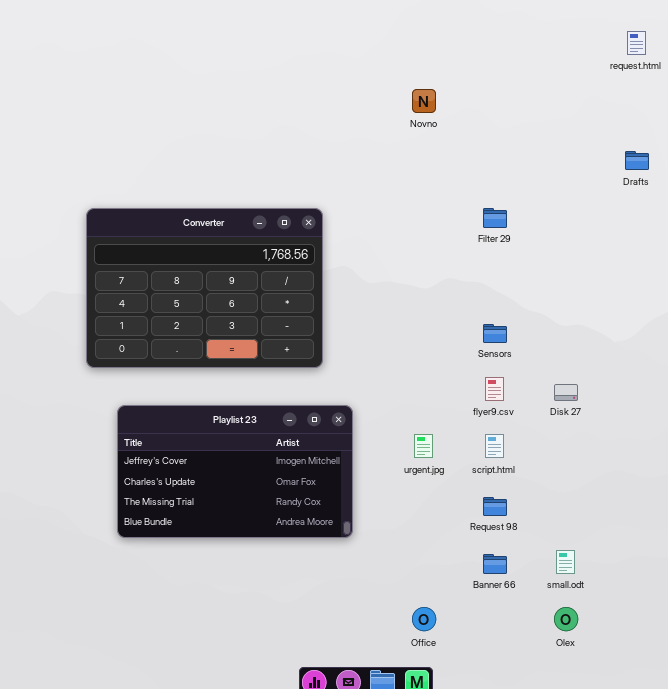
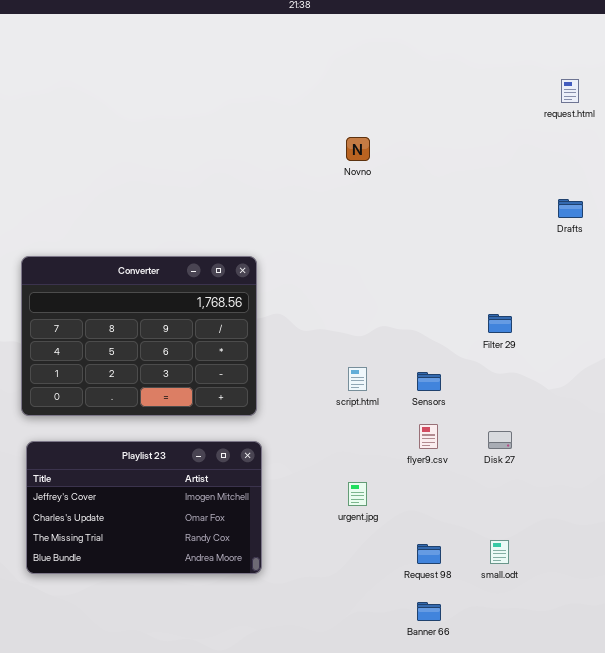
Filter 29: [483,208,507,228] -> [488,314,512,333], moved
Playlist 23: [117,405,353,538] -> [26,441,262,574], moved
script.html: [485,434,504,458] -> [348,367,367,391], moved
small.odt: [556,550,575,574] -> [490,540,509,564], moved

